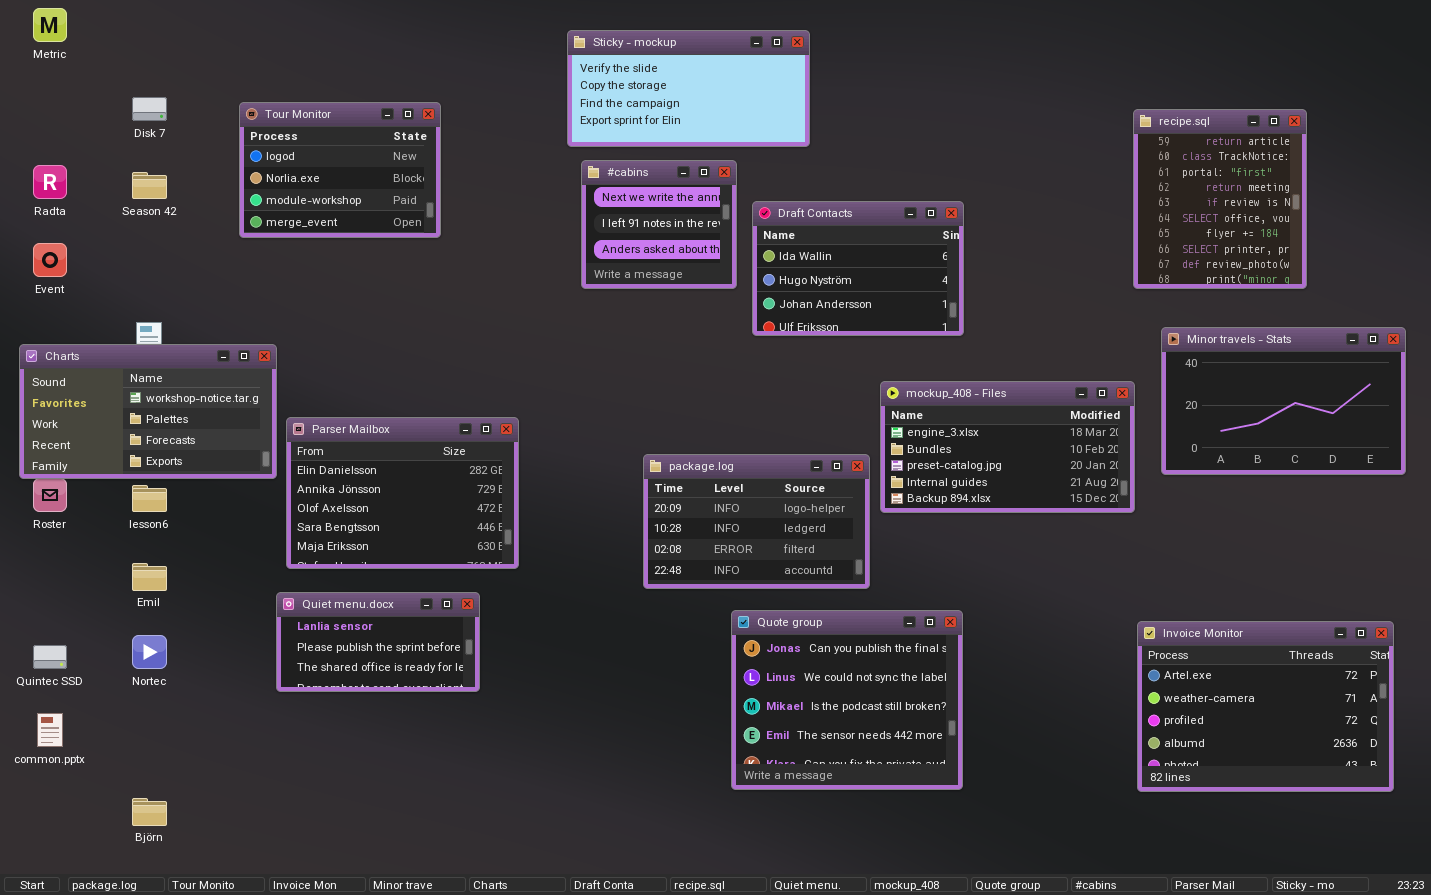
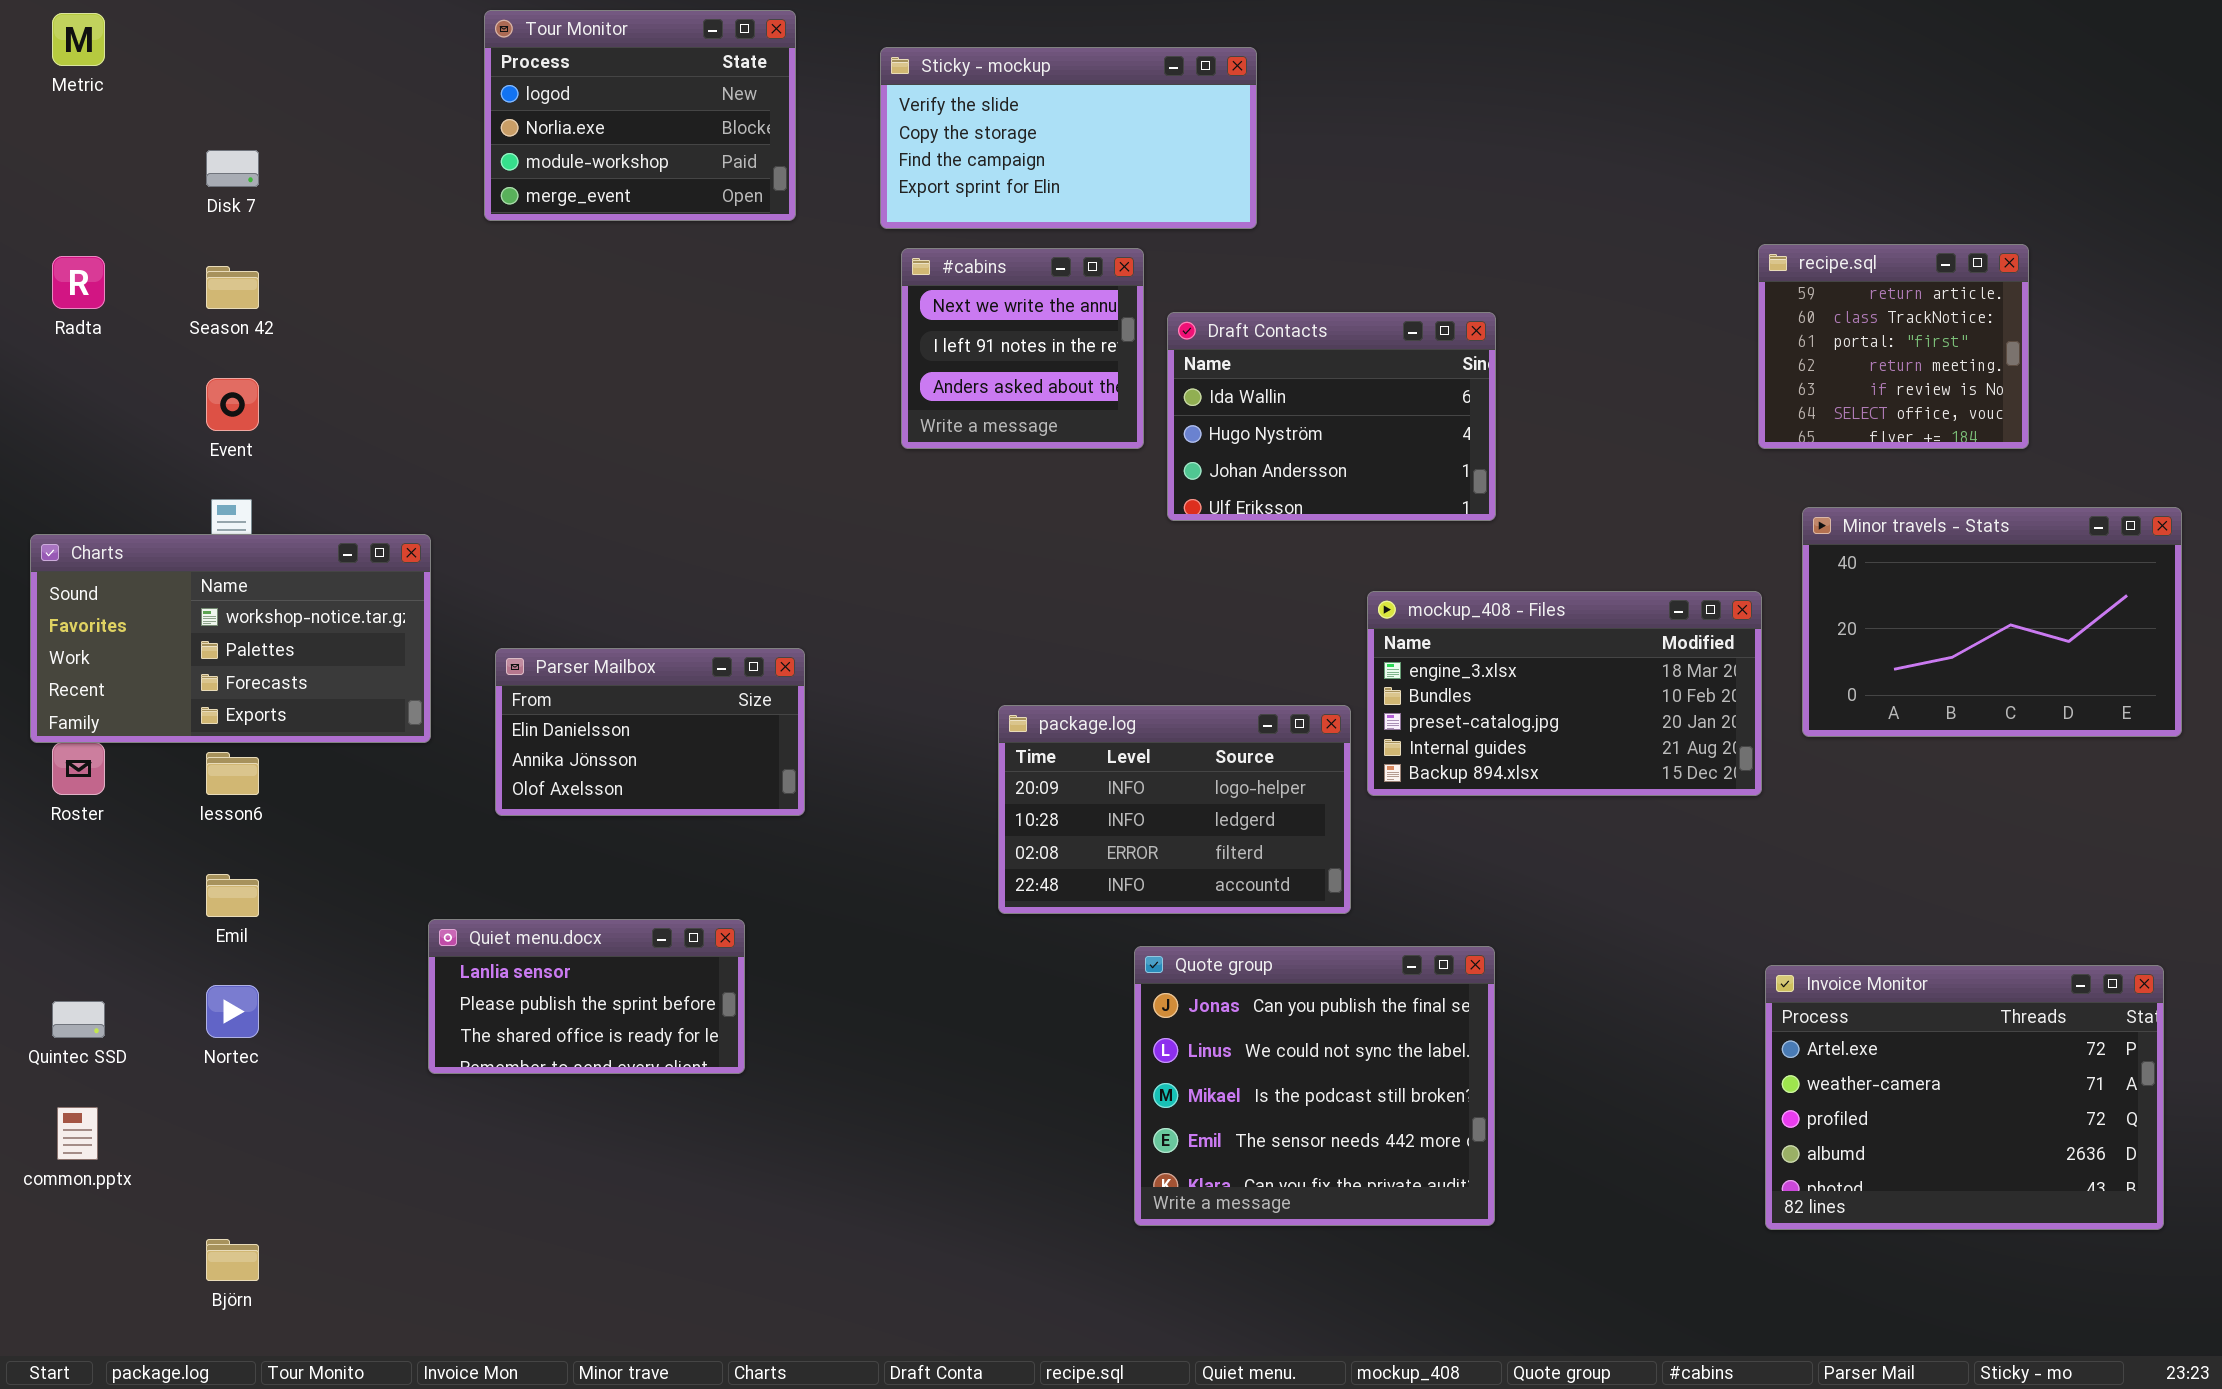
Tour Monitor: [239,102,441,238] -> [484,10,796,221], moved
recipe.sql: [1133,109,1307,289] -> [1758,244,2029,449], resized
Event: [33,243,67,277] -> [206,378,259,431], moved
Parser Mailbox: [286,417,519,569] -> [495,648,805,816], resized

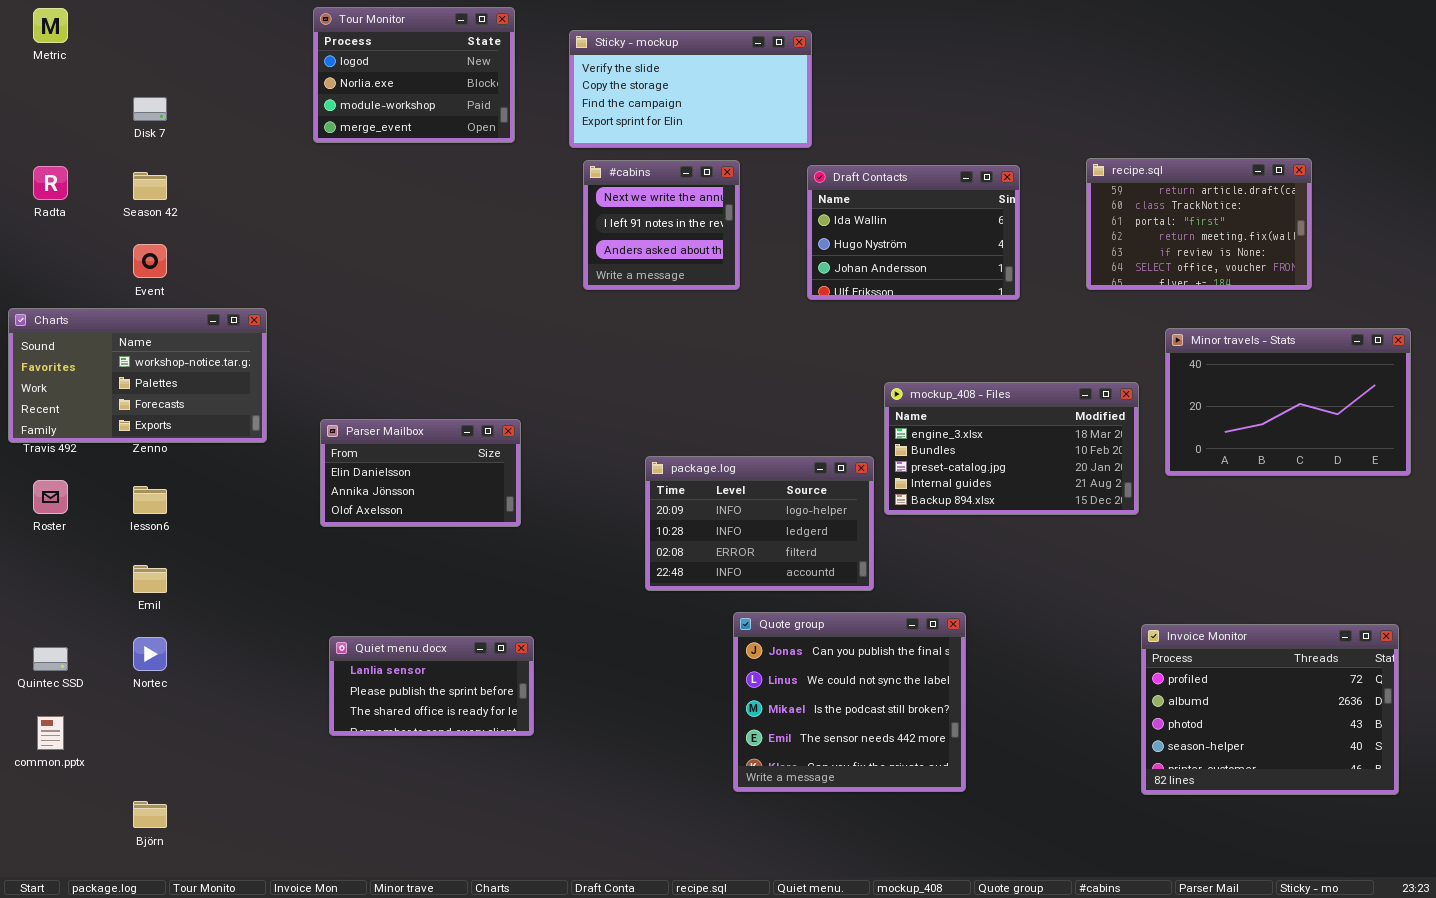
recipe.sql: [1758,244,2029,449] -> [1086,158,1312,290], resized
Draft Contacts: [1167,312,1496,521] -> [807,165,1020,300], moved
Charts: [30,534,431,743] -> [8,308,267,443], moved
Quiet menu.docx: [428,919,745,1074] -> [329,636,534,736], moved
Invoice Monitor: [1765,965,2164,1230] -> [1141,624,1399,795], scrolled down 2 rows

